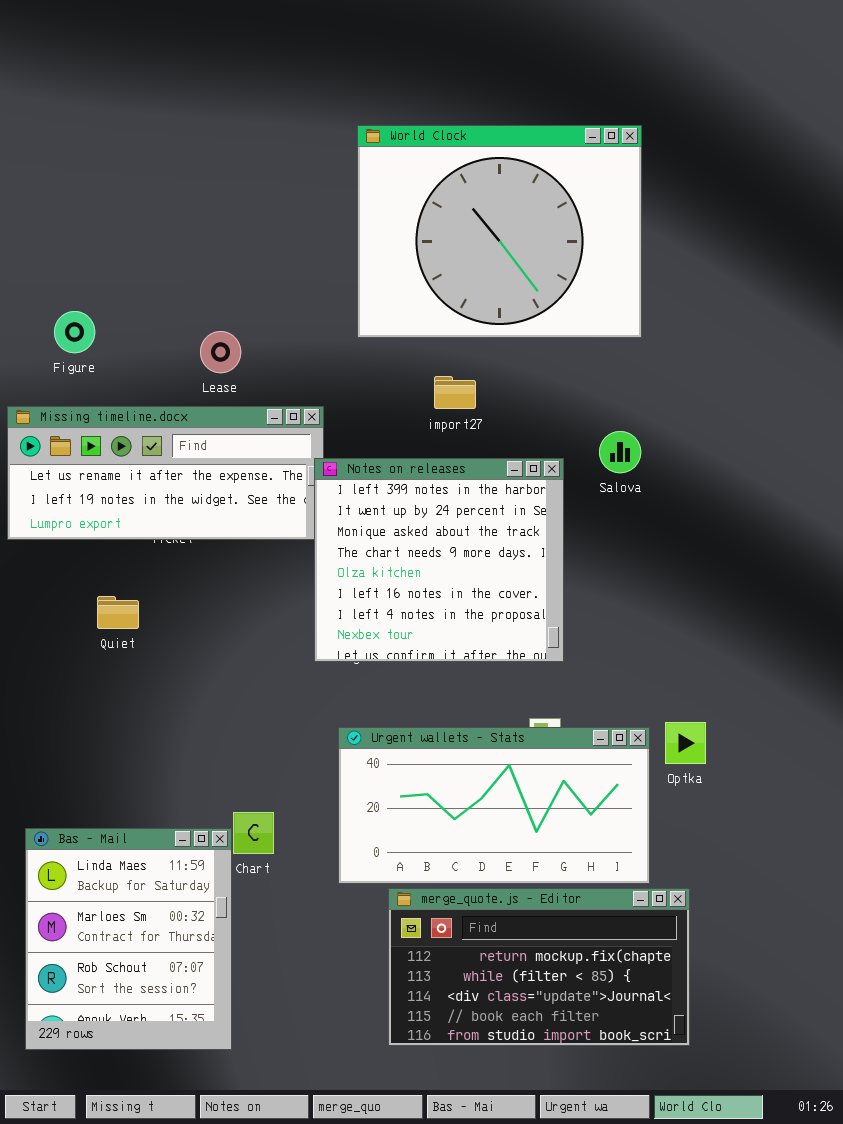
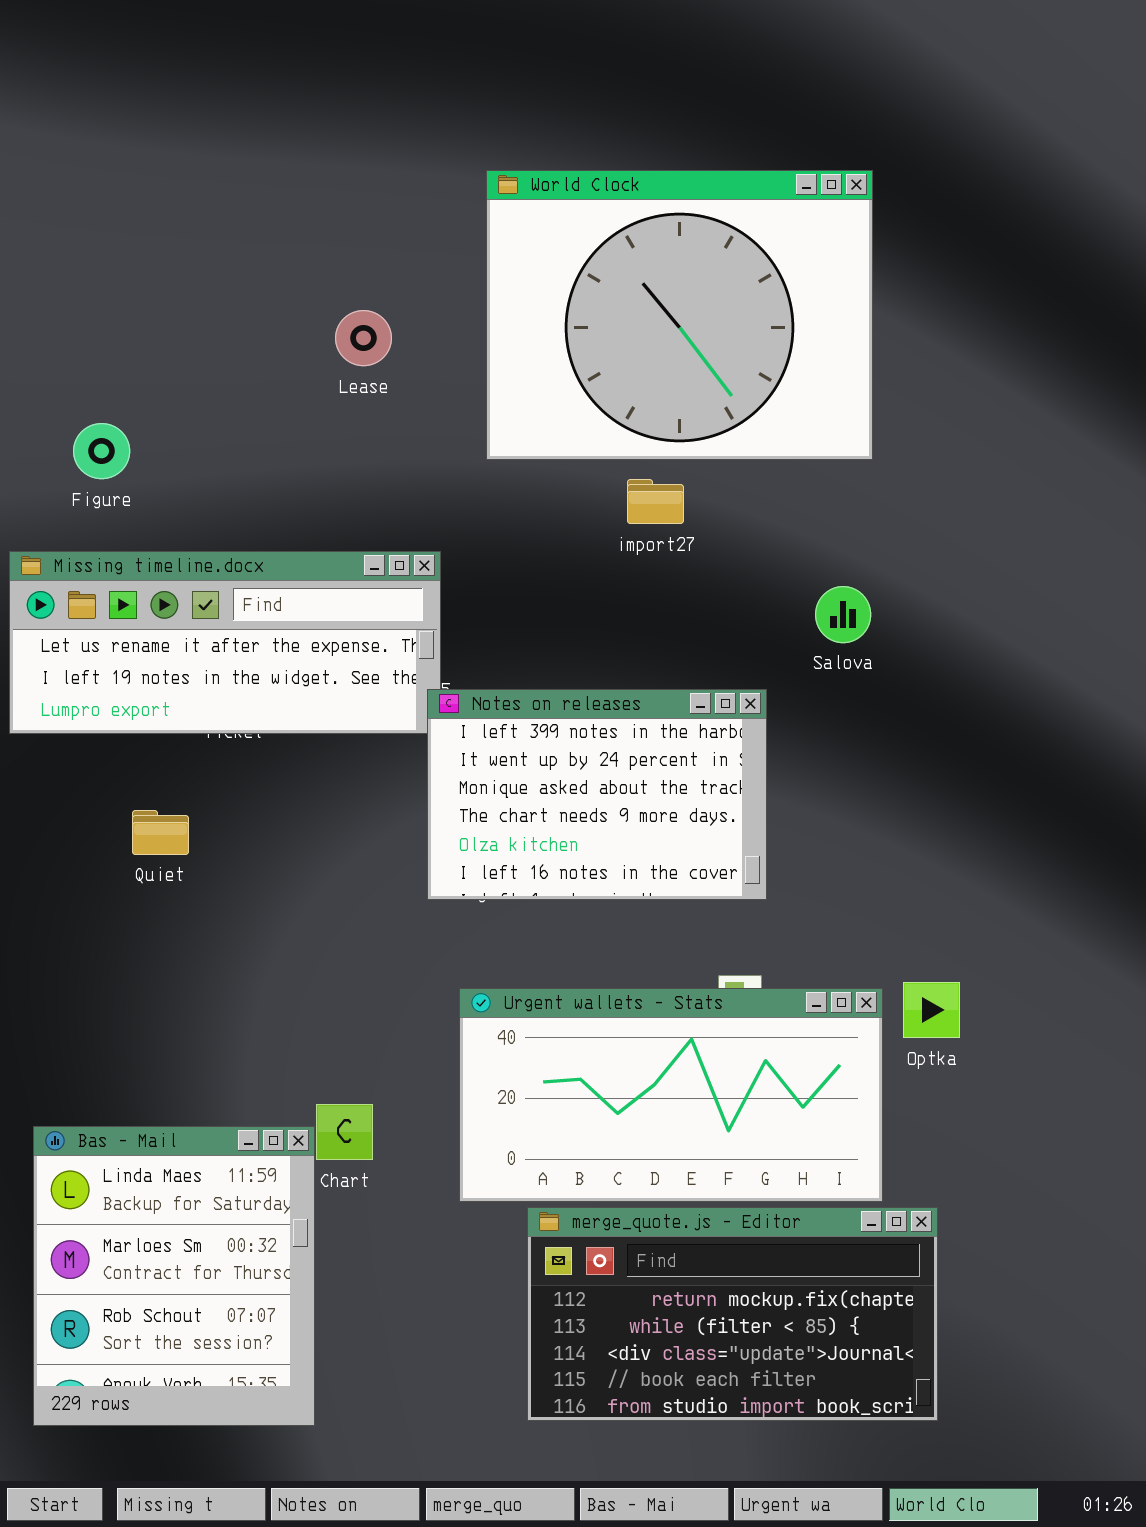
Lease: [200,331,241,373] -> [335,310,392,366], moved
import27: [434,376,476,409] -> [627,479,684,524], moved
Notes on releases: [314,458,564,662] -> [427,689,767,900], resized

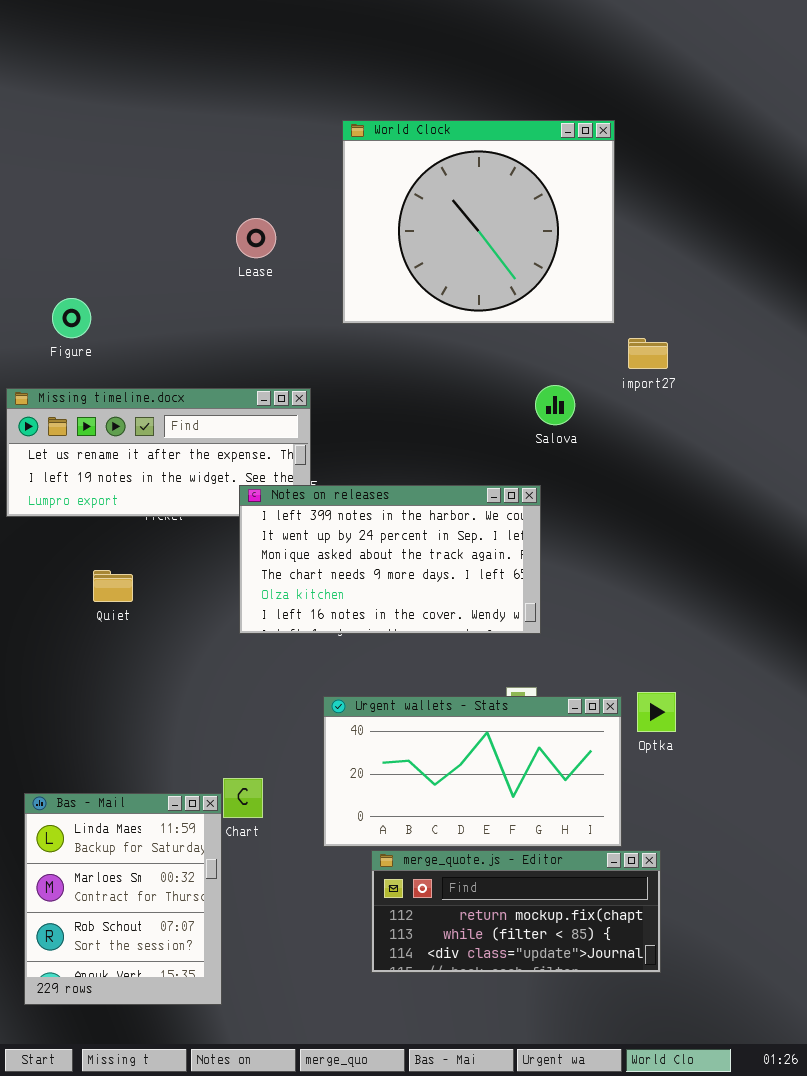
import27: [627,479,684,524] -> [628,338,668,369], moved
Salova: [815,586,871,643] -> [535,385,575,425], moved
Notes on releases: [427,689,767,900] -> [239,485,541,634], resized
merge_quote.js - Editor: [527,1207,938,1421] -> [371,850,661,973], resized

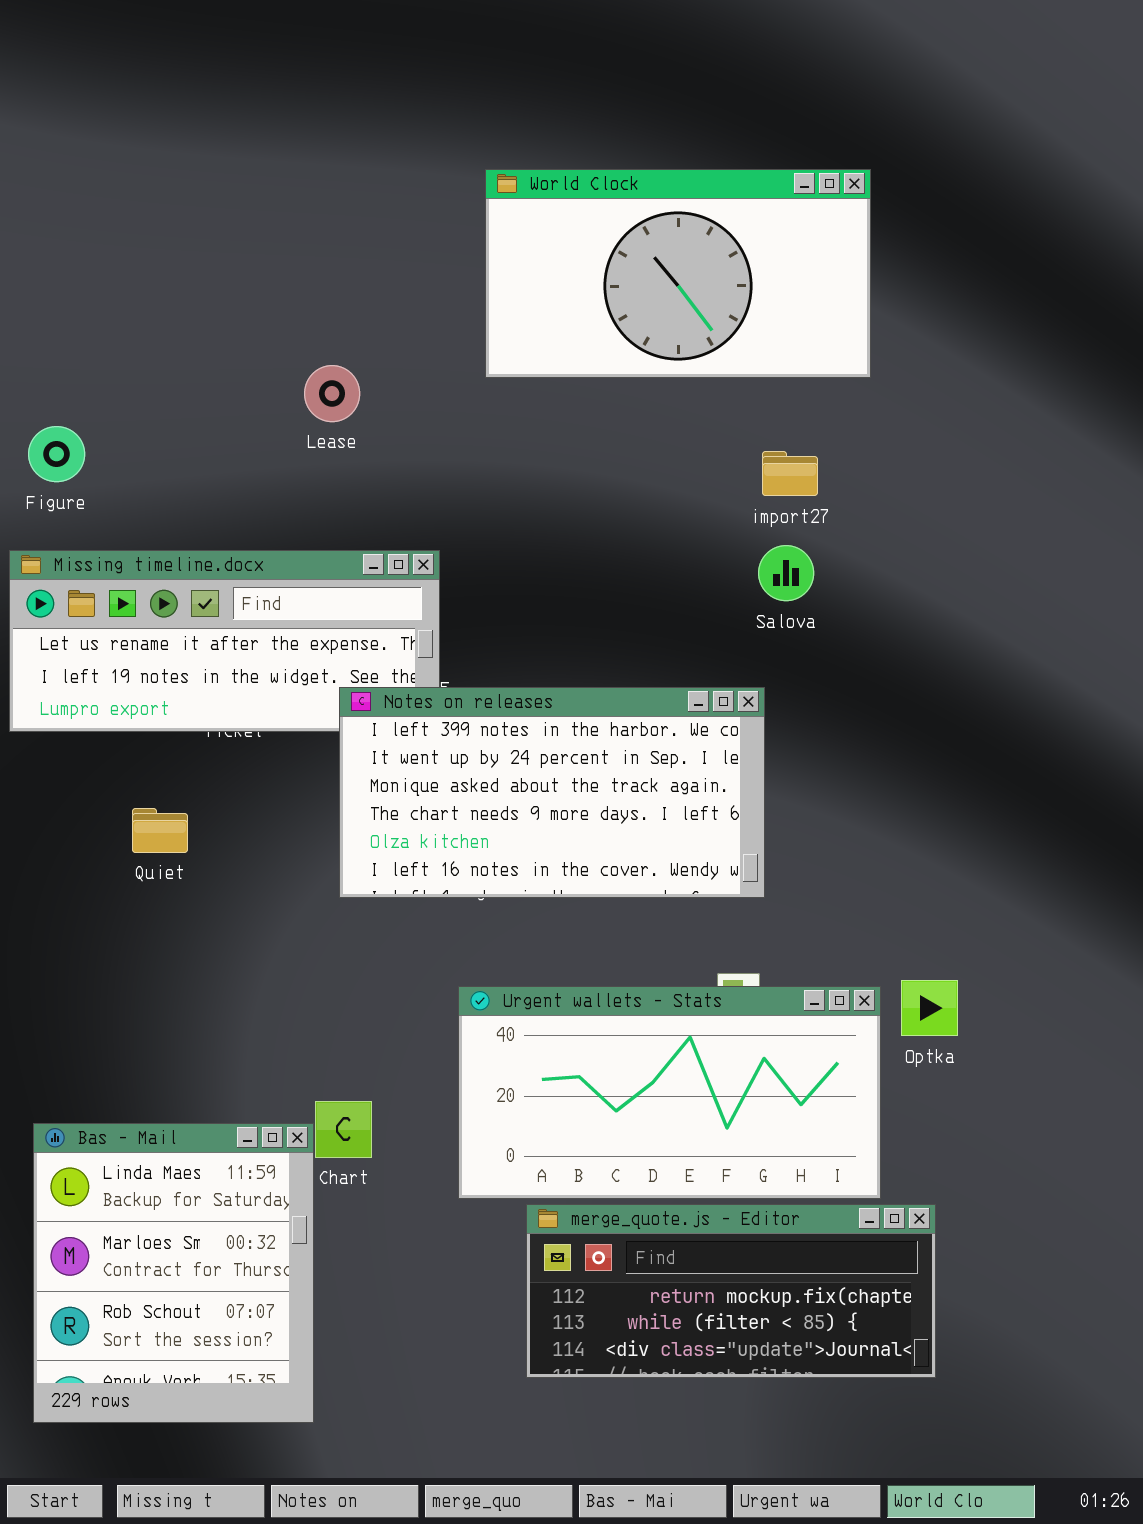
World Clock: [342,120,615,324] -> [485,169,871,378], resized
Lease: [236,218,276,258] -> [304,365,360,422], moved
Figure: [52,298,91,338] -> [28,426,85,482], moved
import27: [628,338,668,369] -> [762,451,818,496], moved

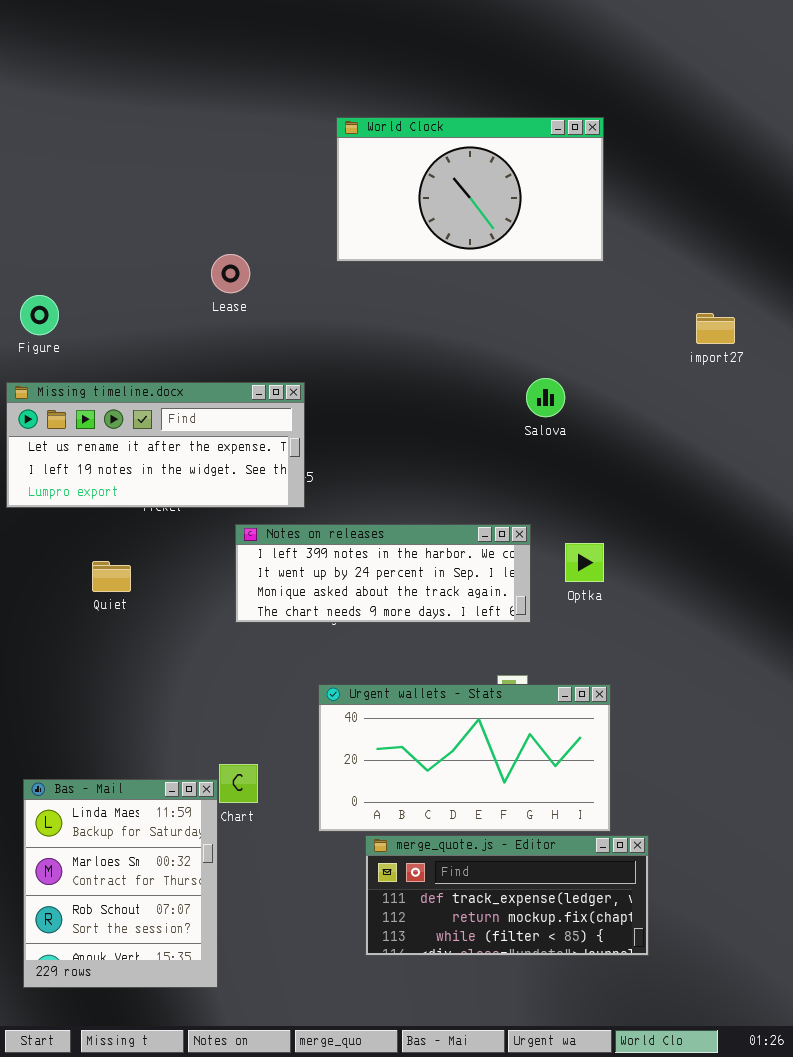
import27: [762,451,818,496] -> [696,313,735,344], moved
Notes on releases: [339,687,765,898] -> [235,524,531,623], resized
Optka: [901,980,958,1036] -> [565,543,604,582], moved
merge_quote.js - Editor: [526,1204,936,1378] -> [365,835,649,956], scrolled up 1 row

